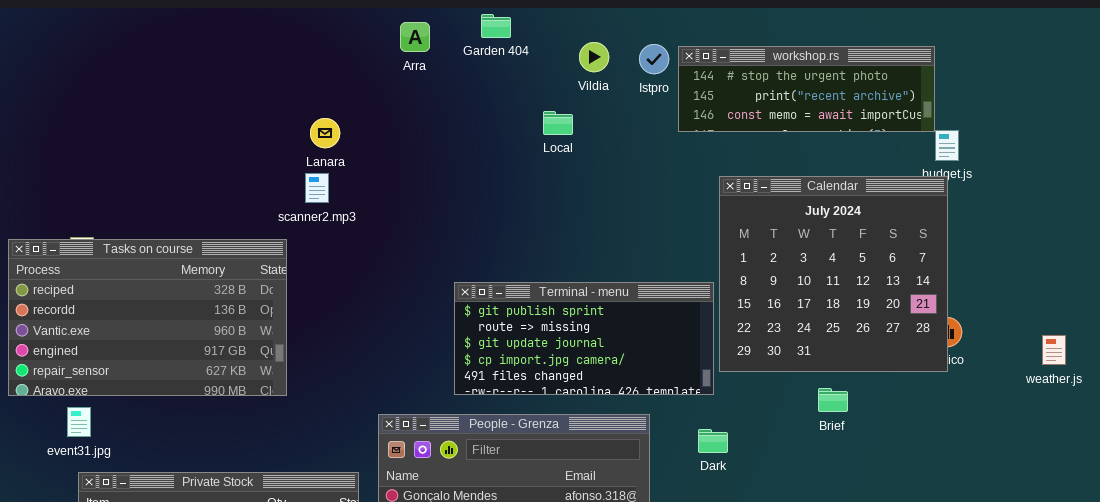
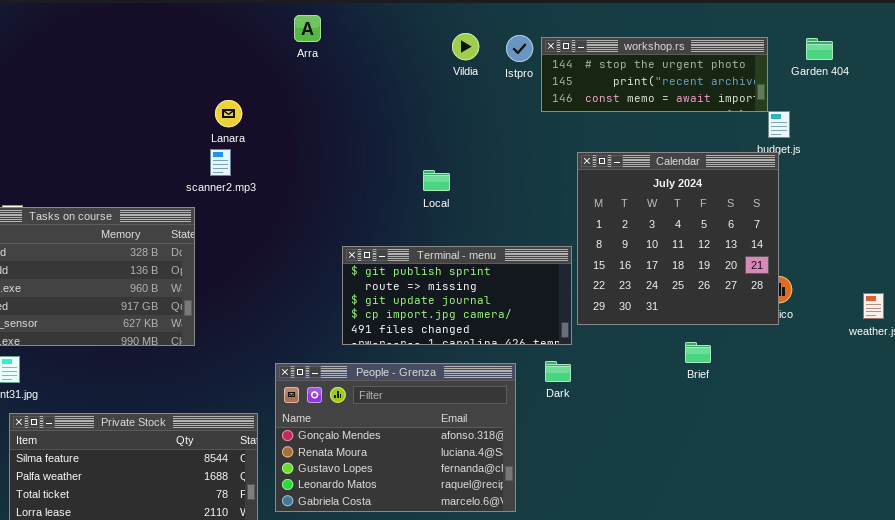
Garden 404: [481,14,511,38] -> [806,38,833,60], moved
Local: [543,111,573,135] -> [423,170,450,191], moved
Brief: [818,388,848,412] -> [685,342,711,363], moved
Dark: [698,429,728,453] -> [545,361,571,382], moved

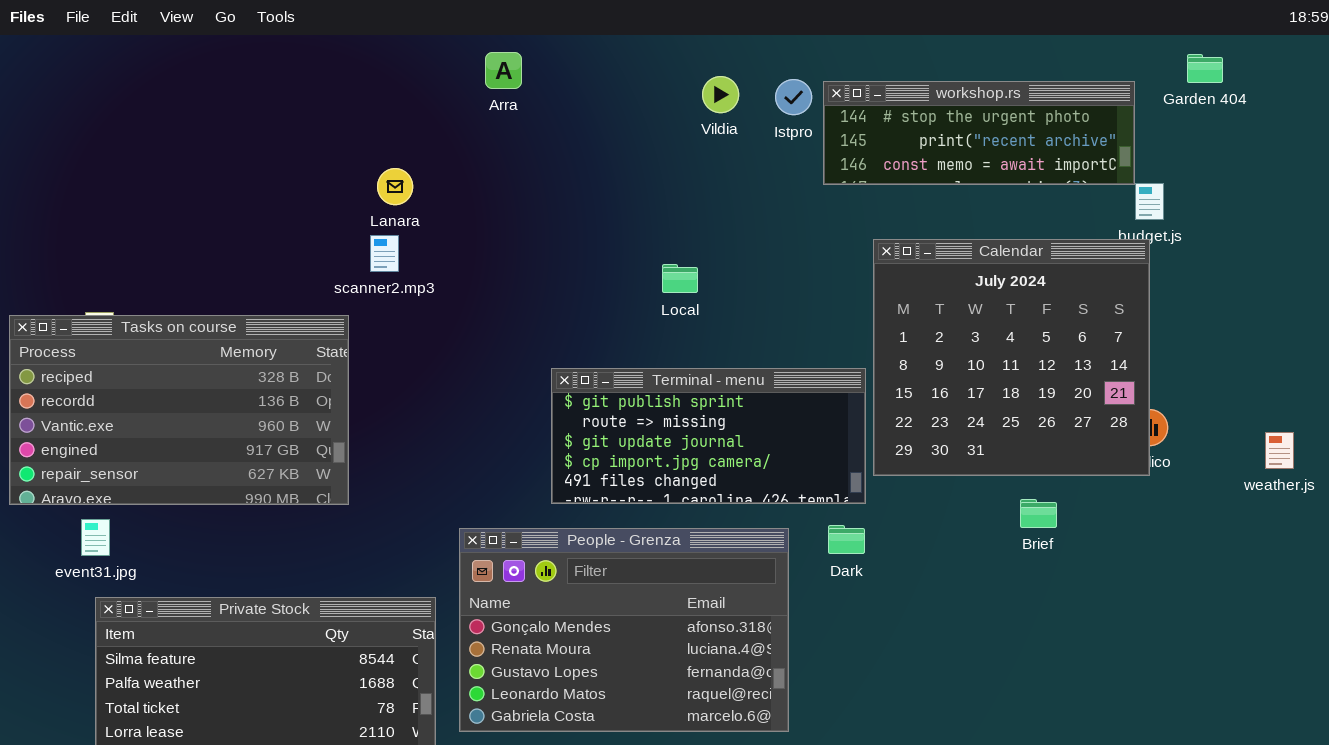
Garden 404: [806,38,833,60] -> [1187,54,1223,83], moved

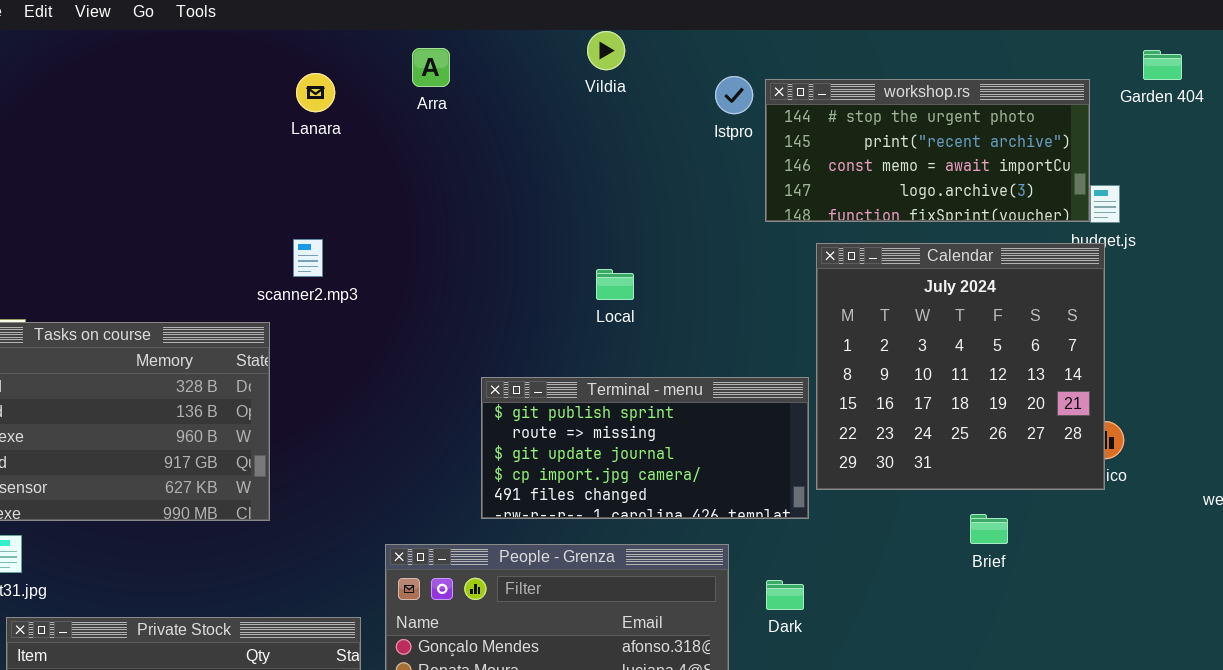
Vildia: [702,76,739,113] -> [587,31,625,70], moved
workshop.rs: [823,81,1135,185] -> [765,79,1090,222], resized
Lanara: [377,168,413,205] -> [296,73,335,112], moved
Dark: [828,525,865,554] -> [766,580,804,610], moved

